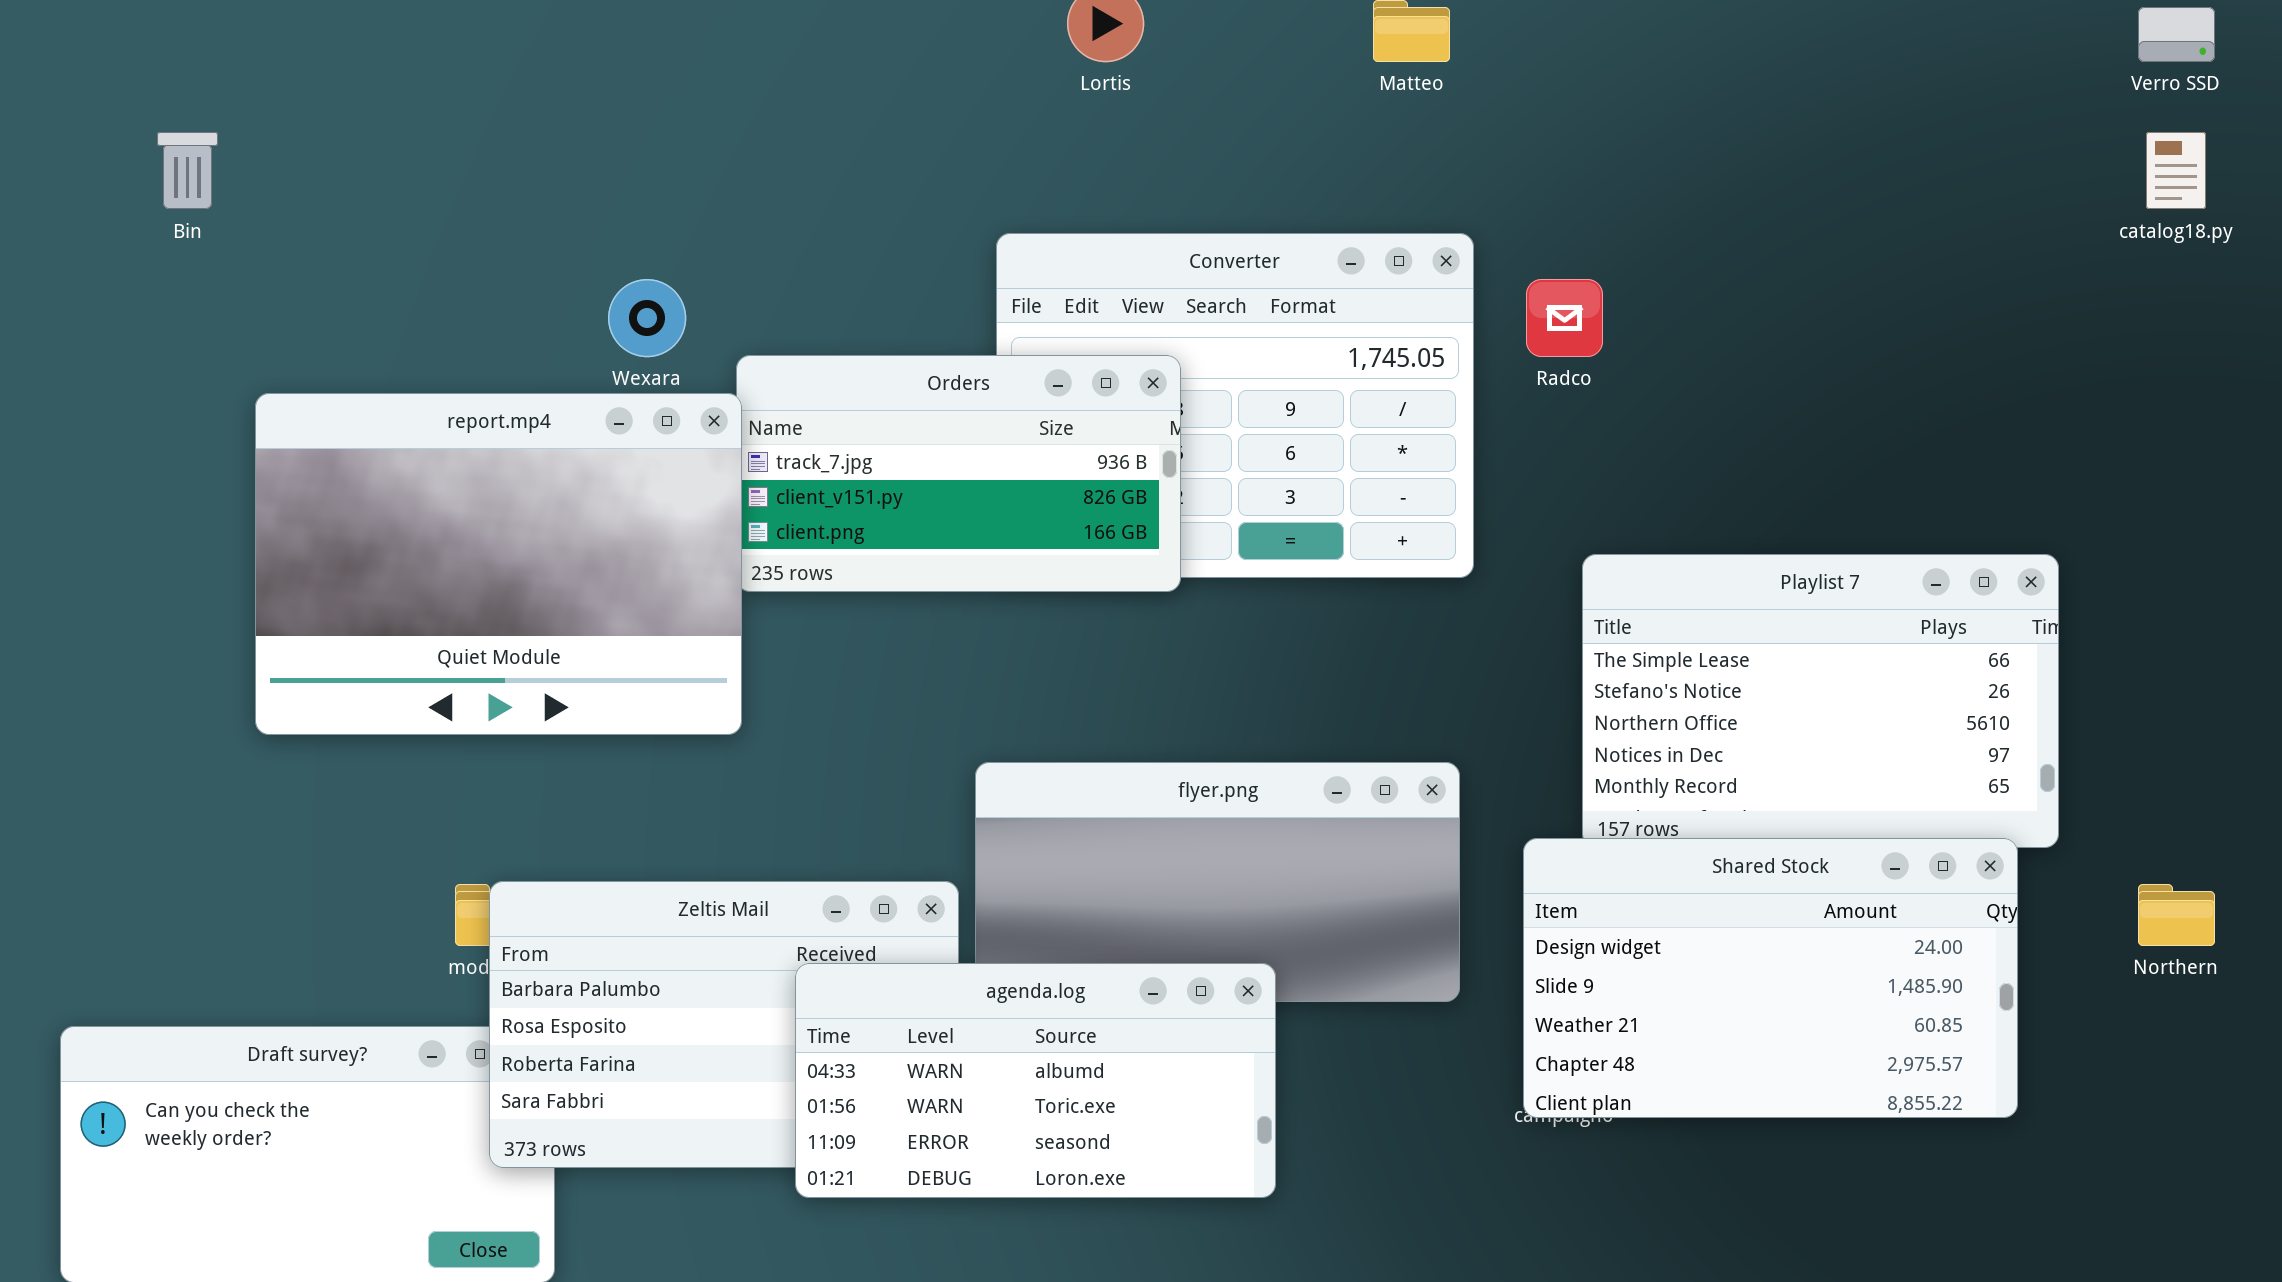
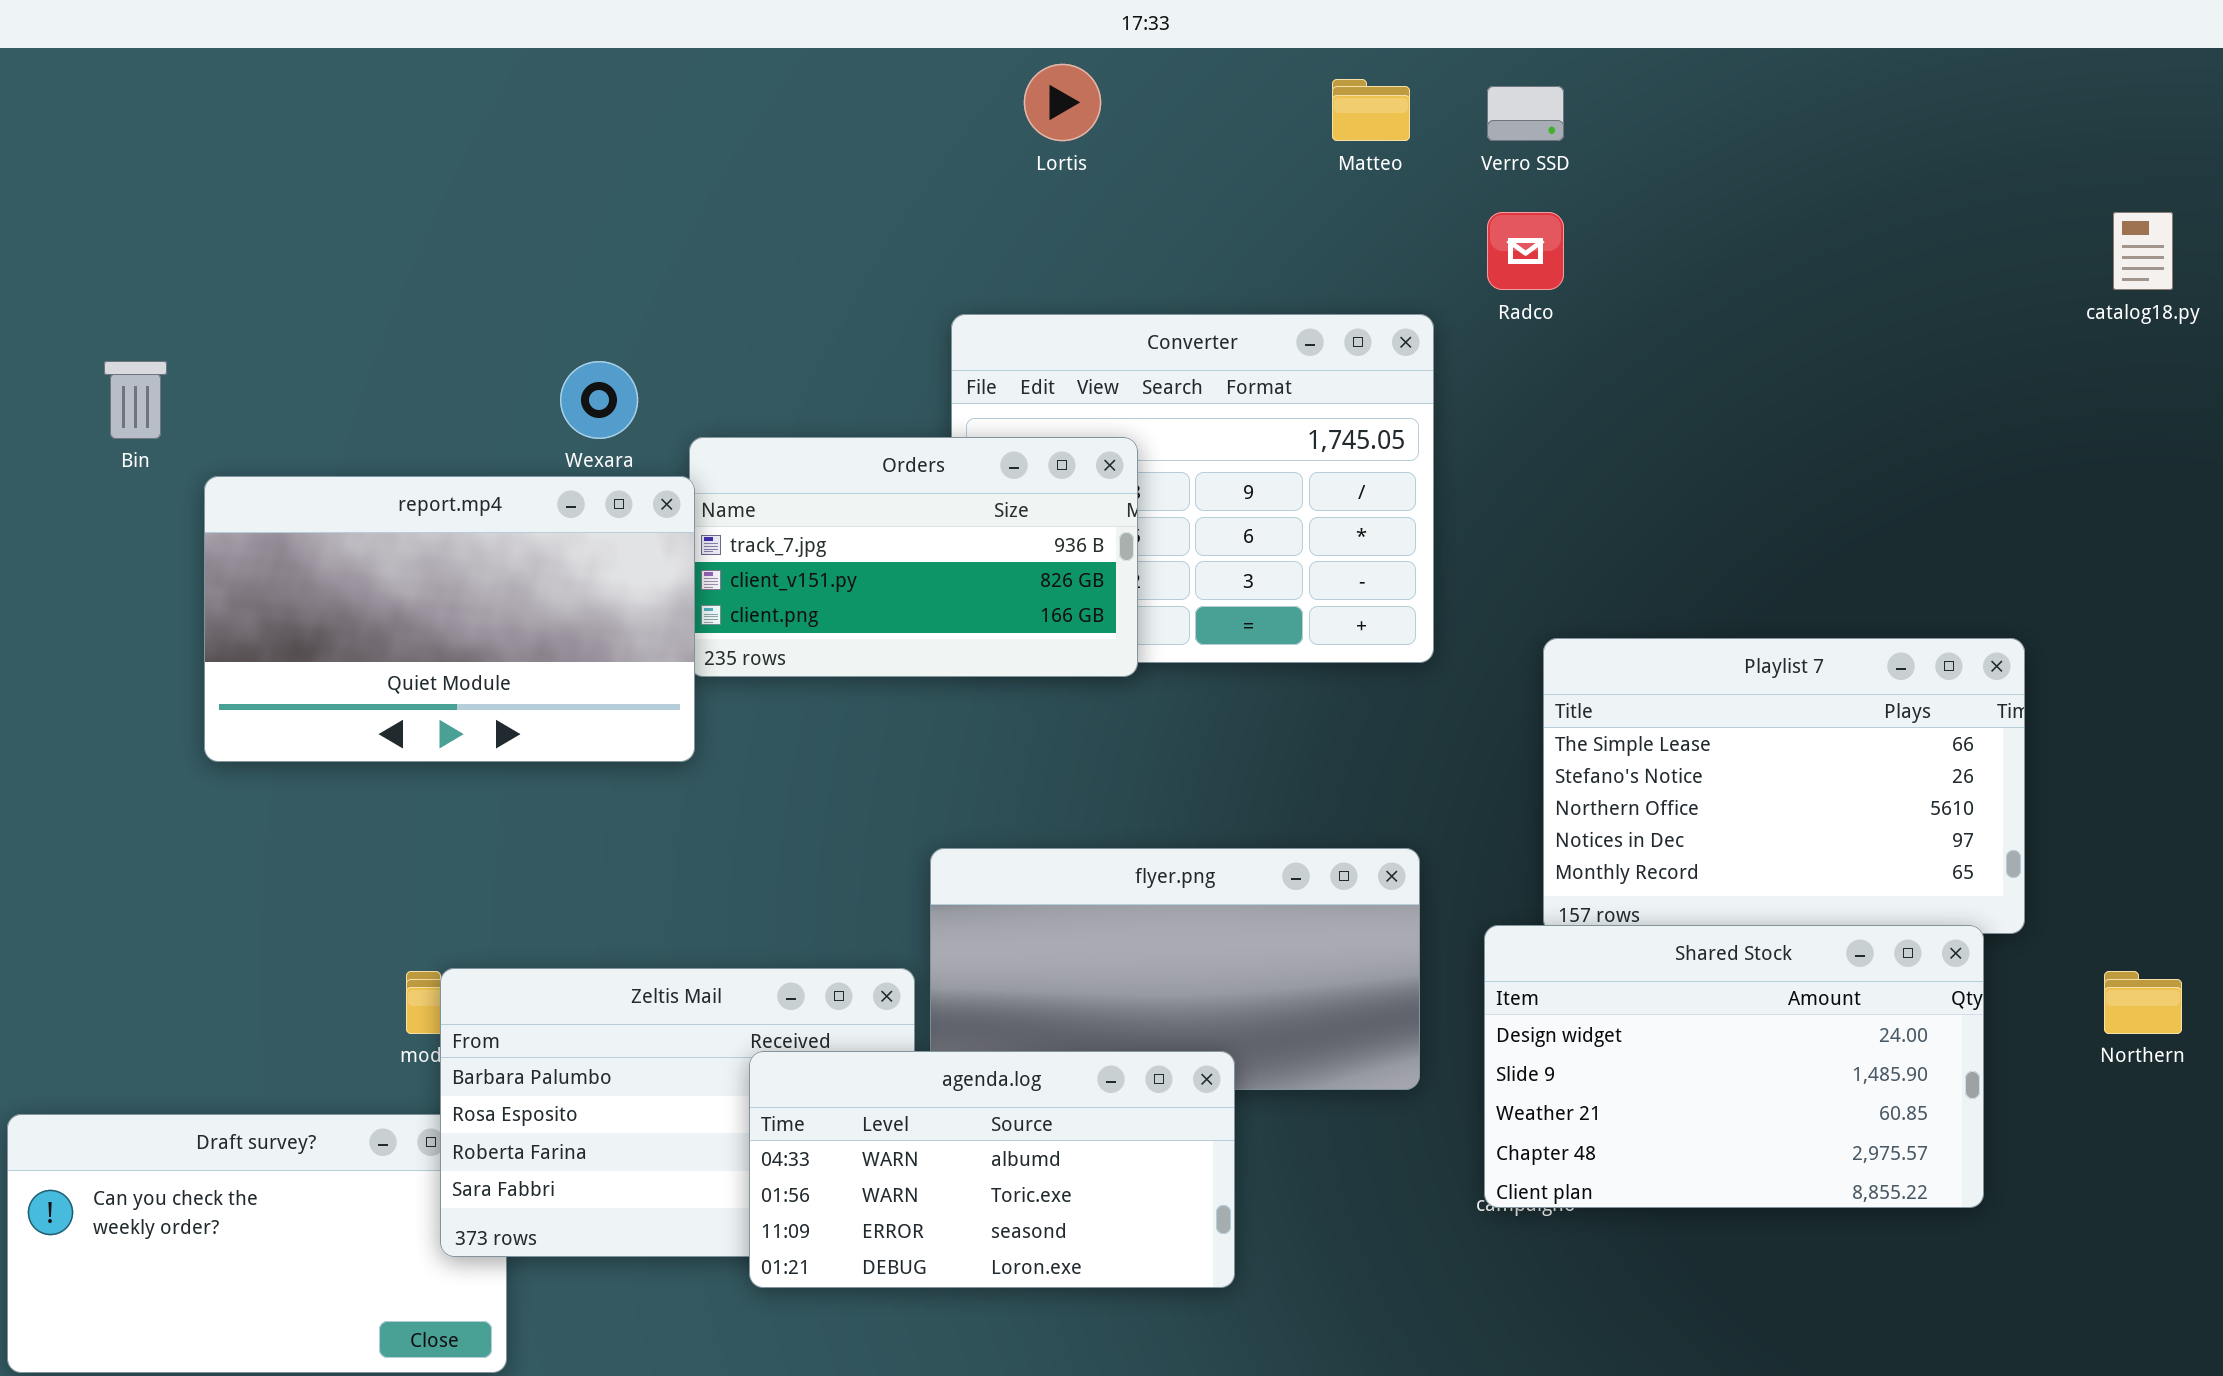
Verro SSD: [2138,7,2215,62] -> [1487,86,1564,141], moved
Bin: [157,132,218,209] -> [104,361,167,439], moved
Radco: [1526,279,1603,357] -> [1487,212,1564,290], moved
report.mp4: [255,393,742,735] -> [204,476,695,762], resized

